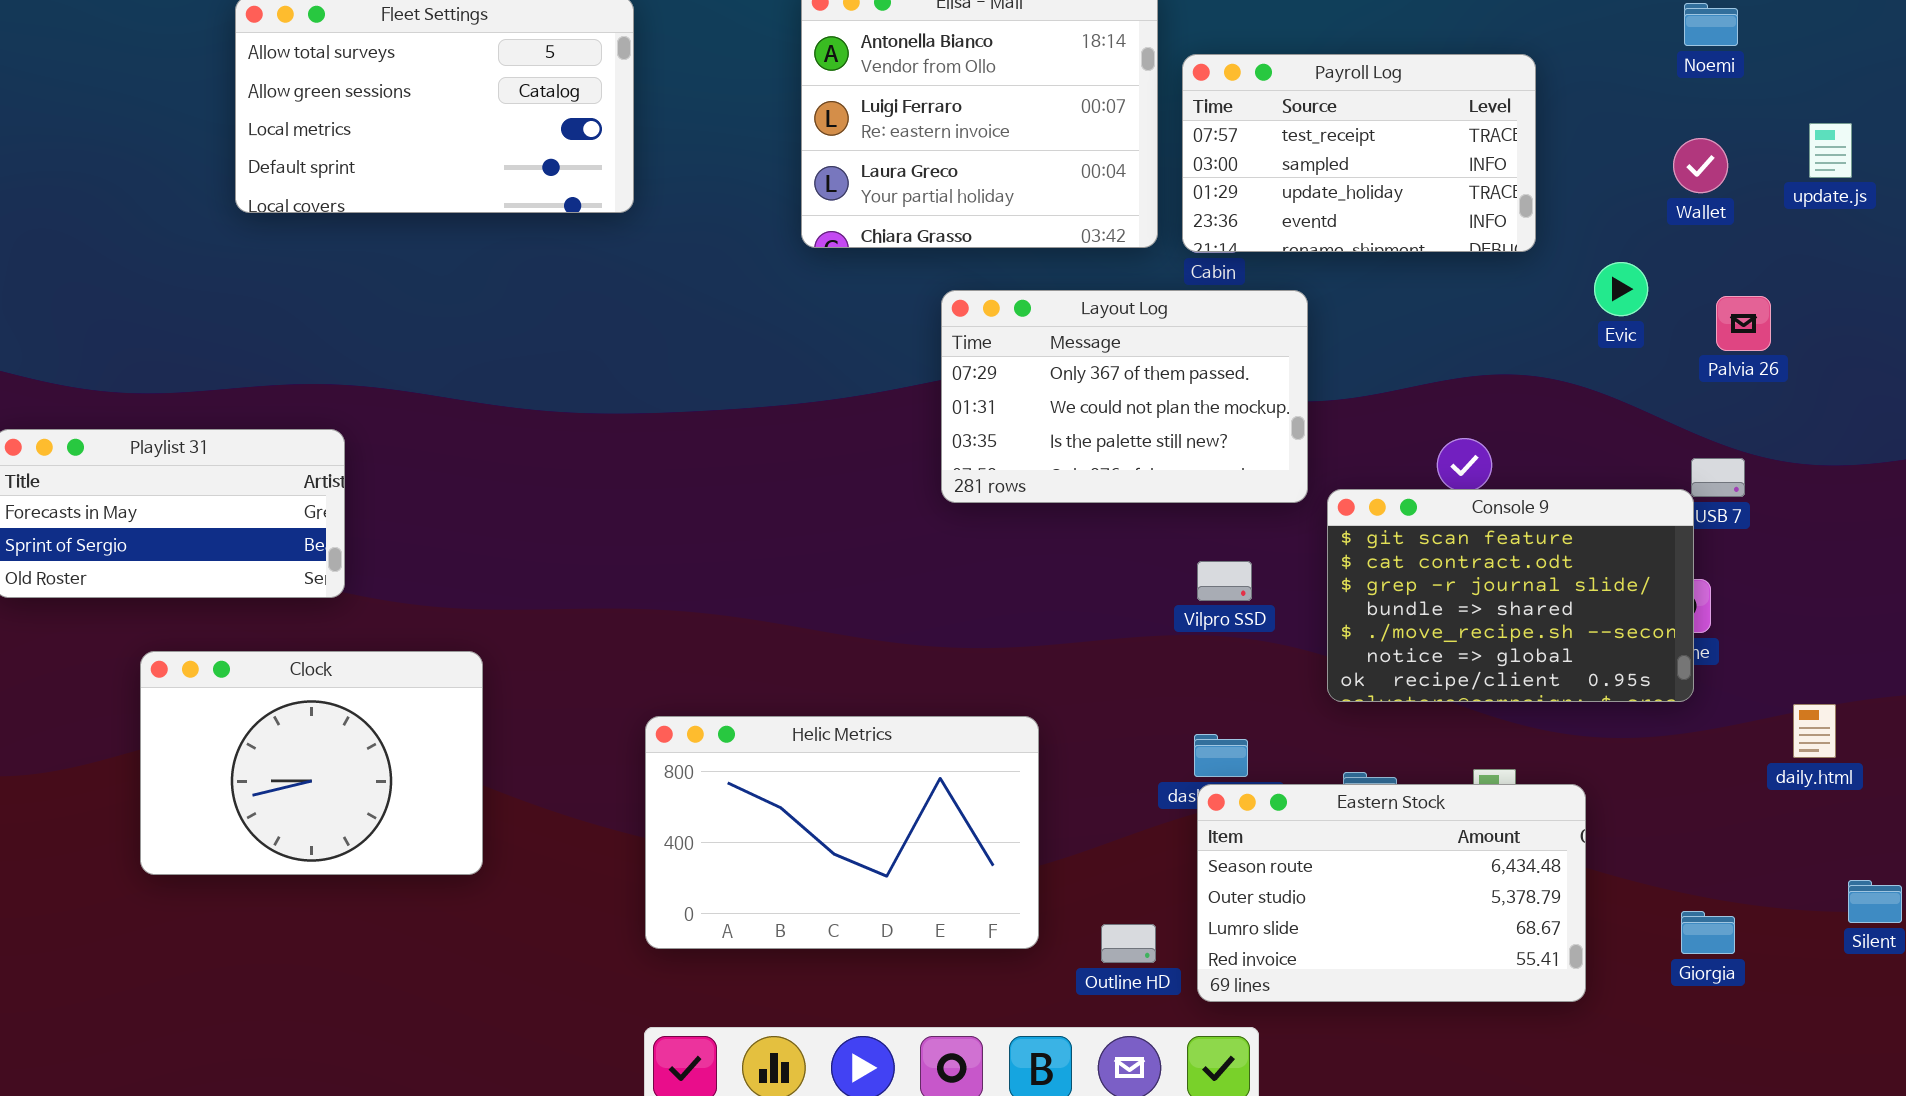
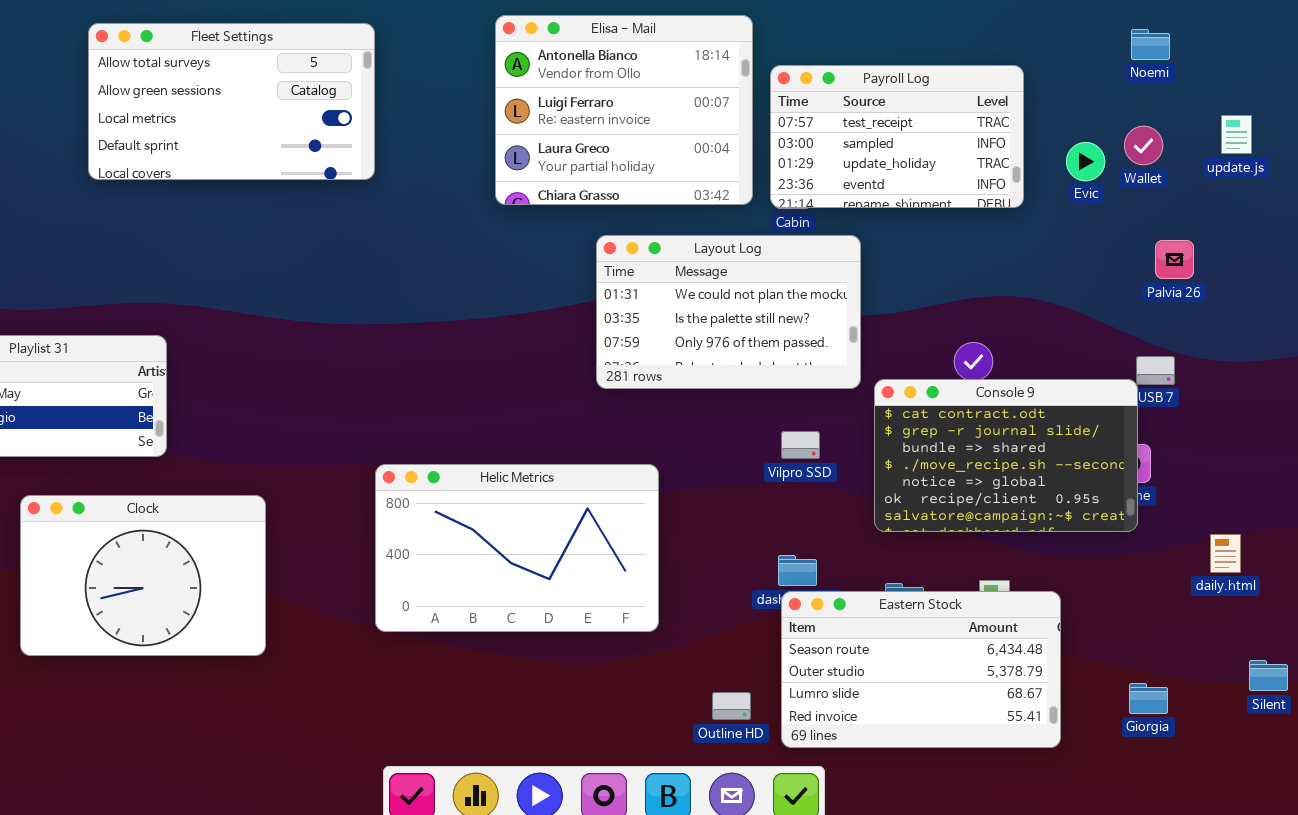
Evic: [1594,262,1648,316] -> [1066,142,1105,181], moved
Layout Log: [941,290,1308,503] -> [596,235,861,389], scrolled down 1 row
Console 9: [1327,489,1694,702] -> [874,379,1138,532], scrolled down 1 row
Helic Metrics: [645,716,1039,949] -> [375,464,659,632], moved

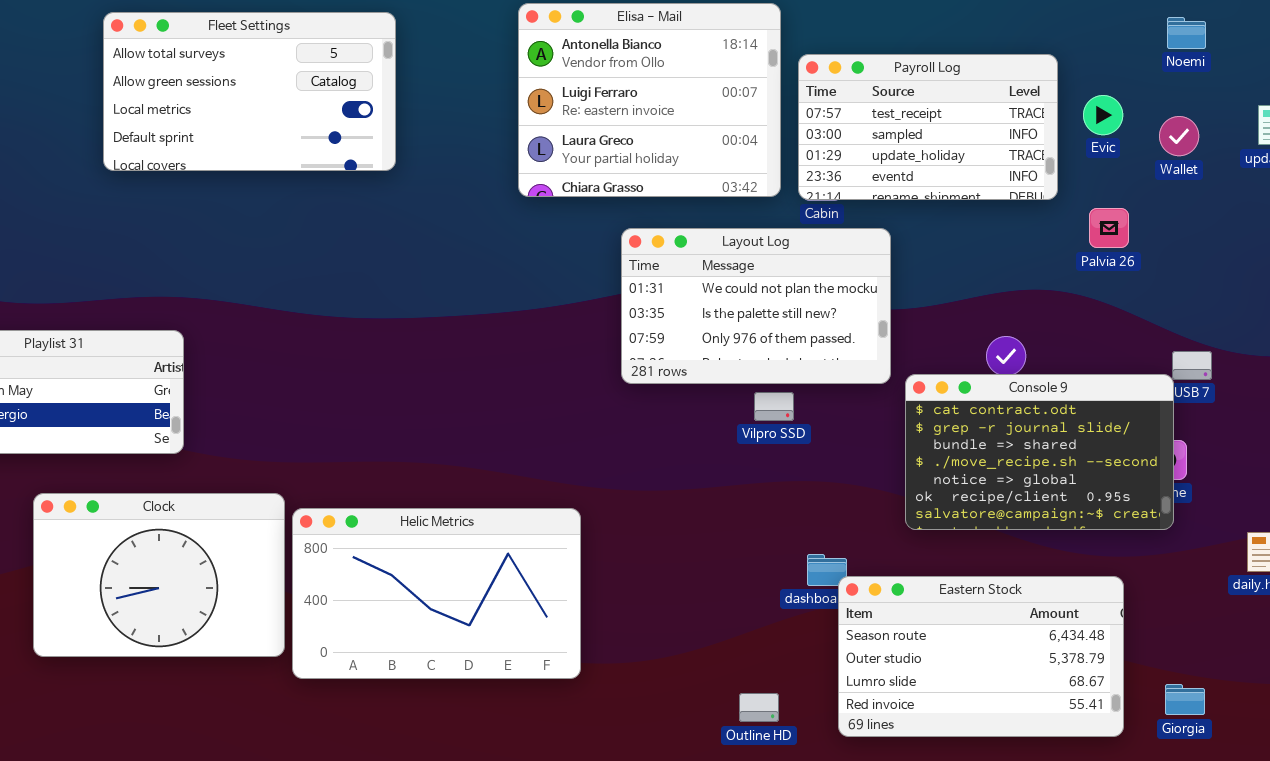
Evic: [1066,142,1105,181] -> [1083,95,1123,135], moved
Palvia 26: [1155,240,1194,279] -> [1089,208,1129,248], moved
Vilpro SSD: [781,431,820,459] -> [754,392,794,421], moved
Helic Metrics: [375,464,659,632] -> [292,508,581,679], moved
Eastern Stock: [781,591,1061,748] -> [838,576,1124,737], moved

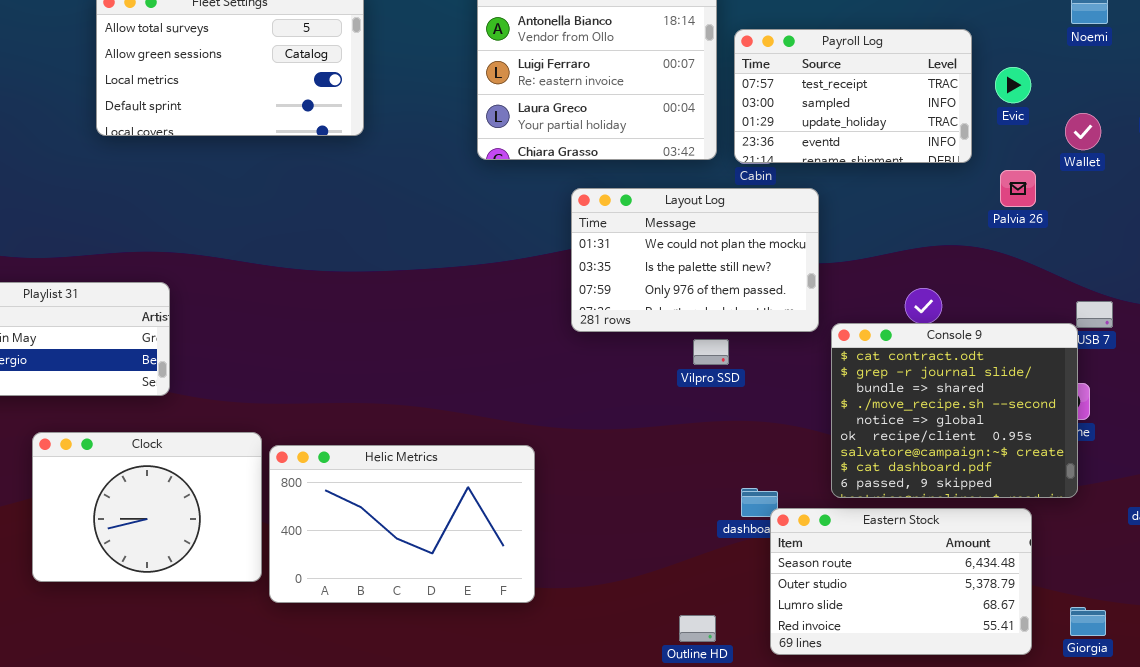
Wallet: [1159,116,1199,156] -> [1065,113,1101,150], moved
Console 9: [905,374,1174,530] -> [831,323,1078,498], resized

